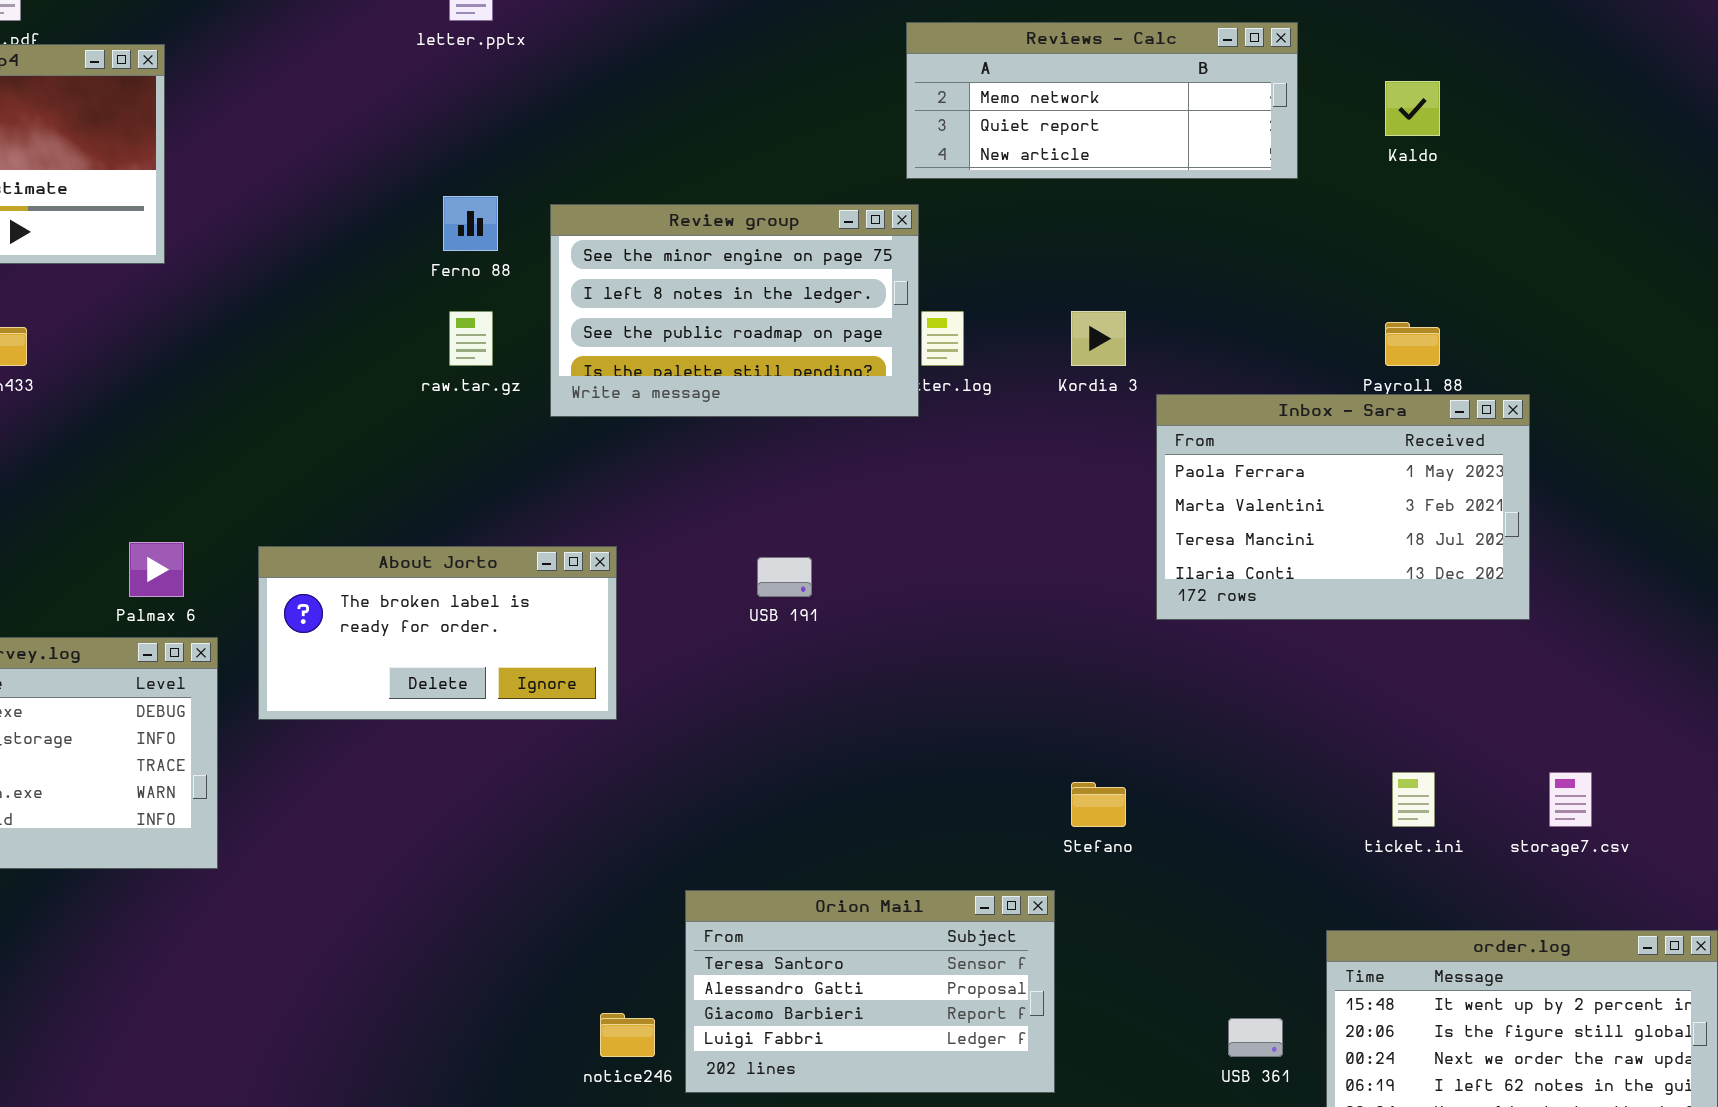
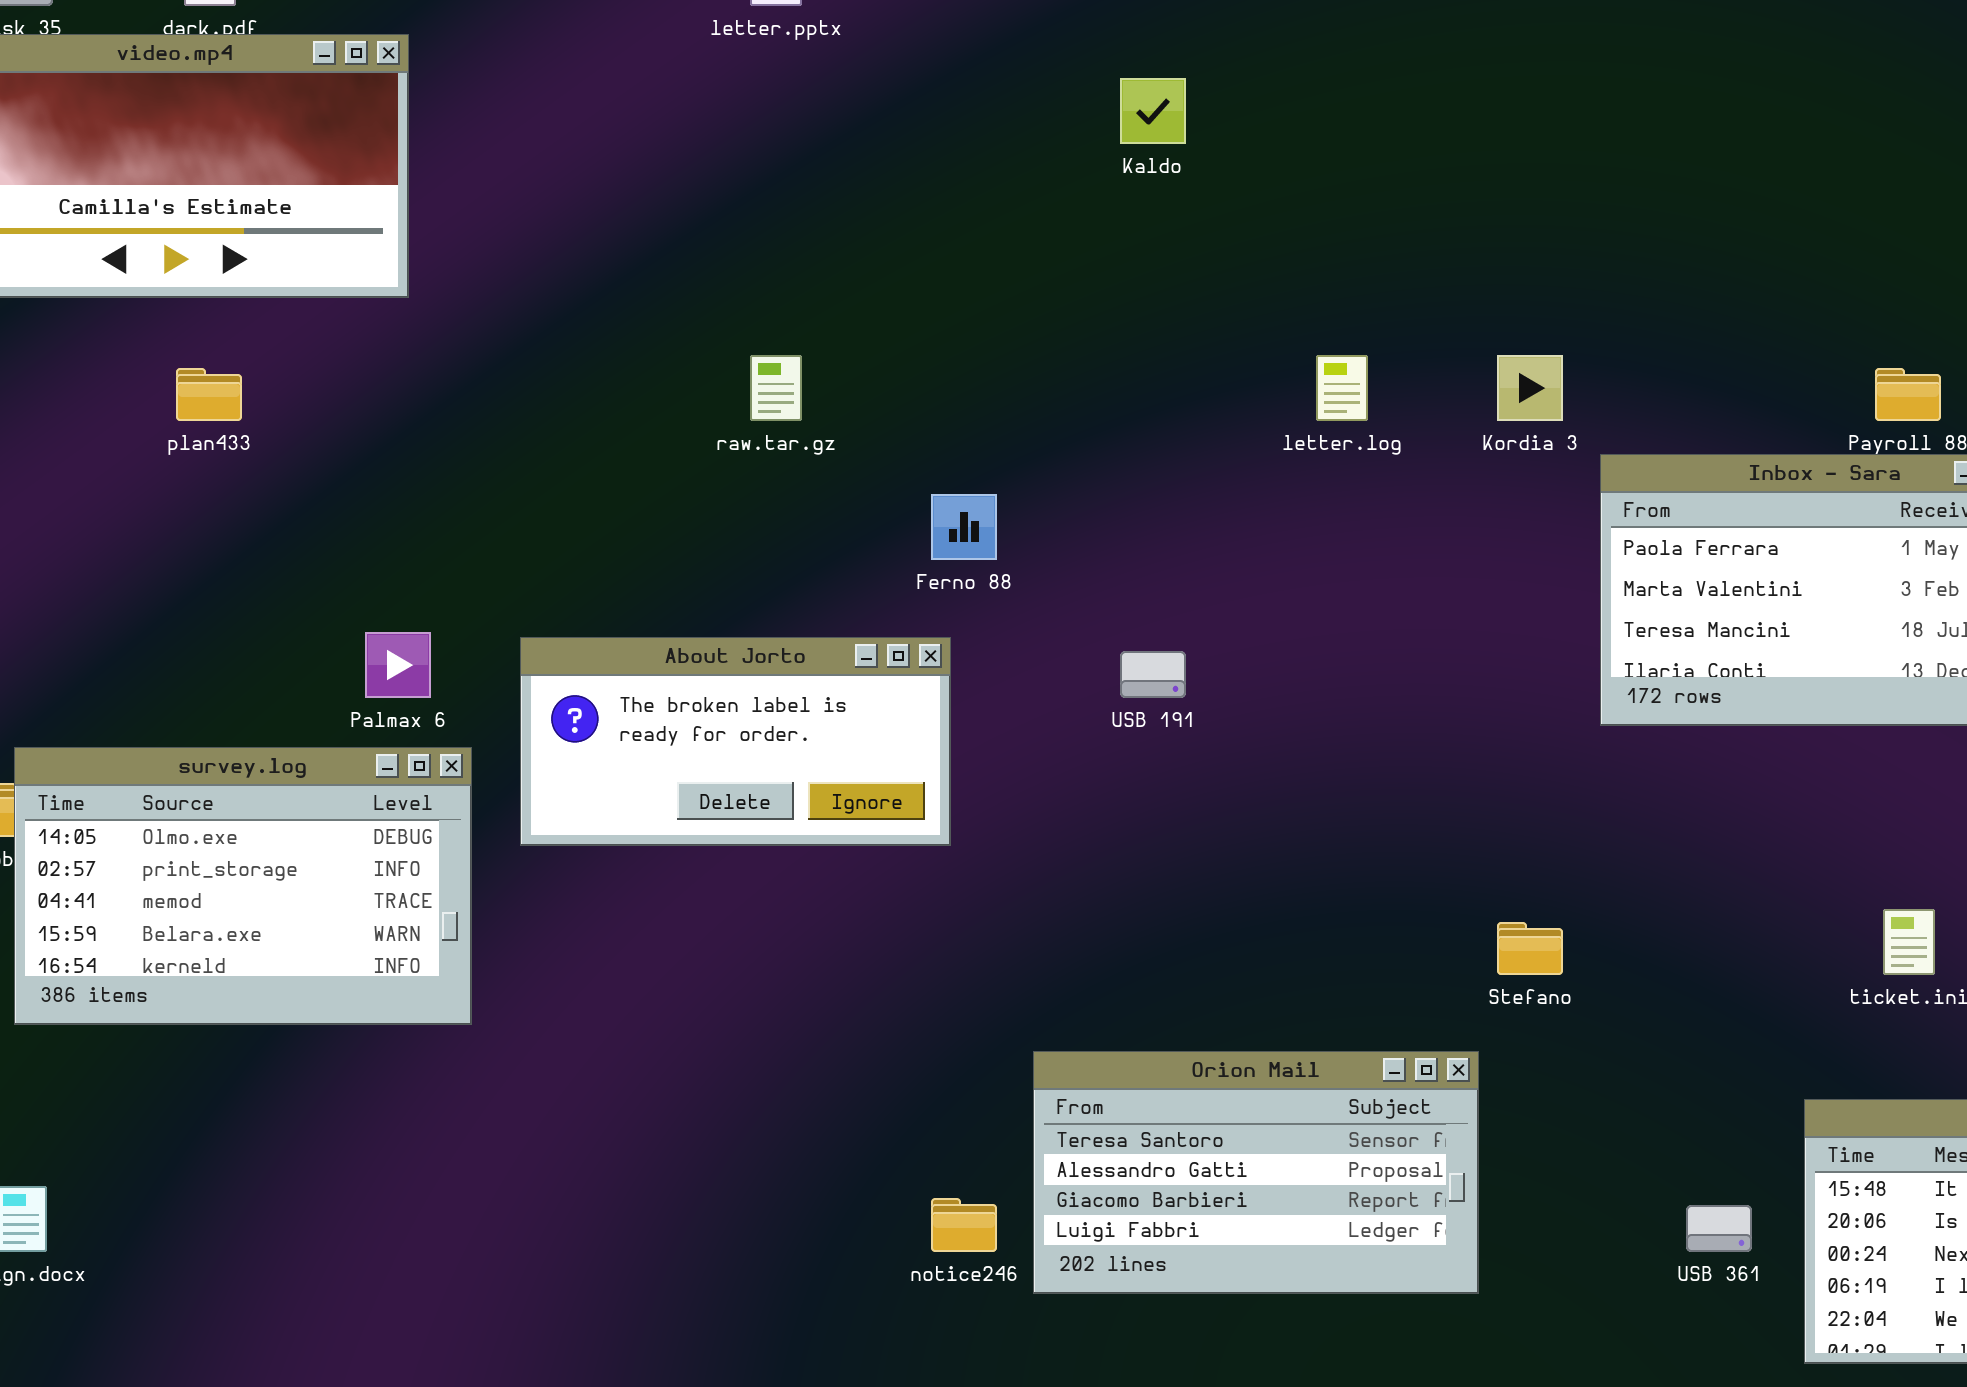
Reviews - Calc: [906,22,1298,179] -> none, closed
Kaldo: [1385,81,1440,136] -> [1120,78,1186,144], moved
Ferno 88: [443,196,498,251] -> [931,494,997,560], moved
Review group: [550,204,919,417] -> none, closed

